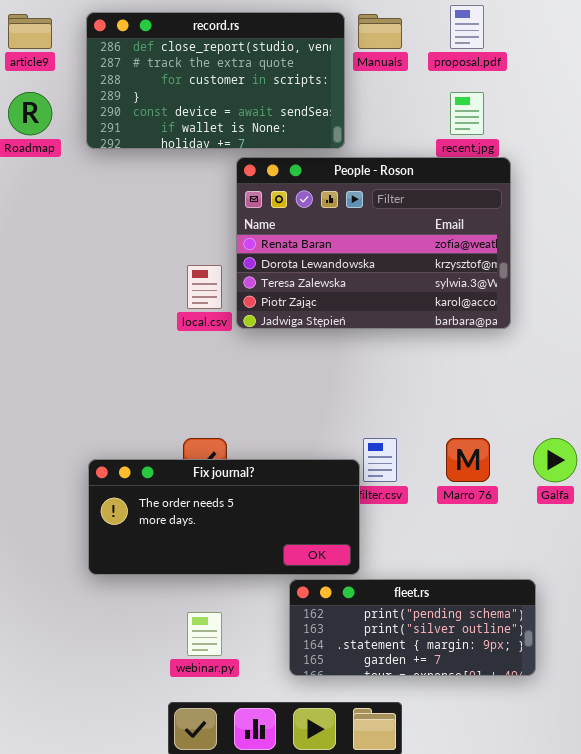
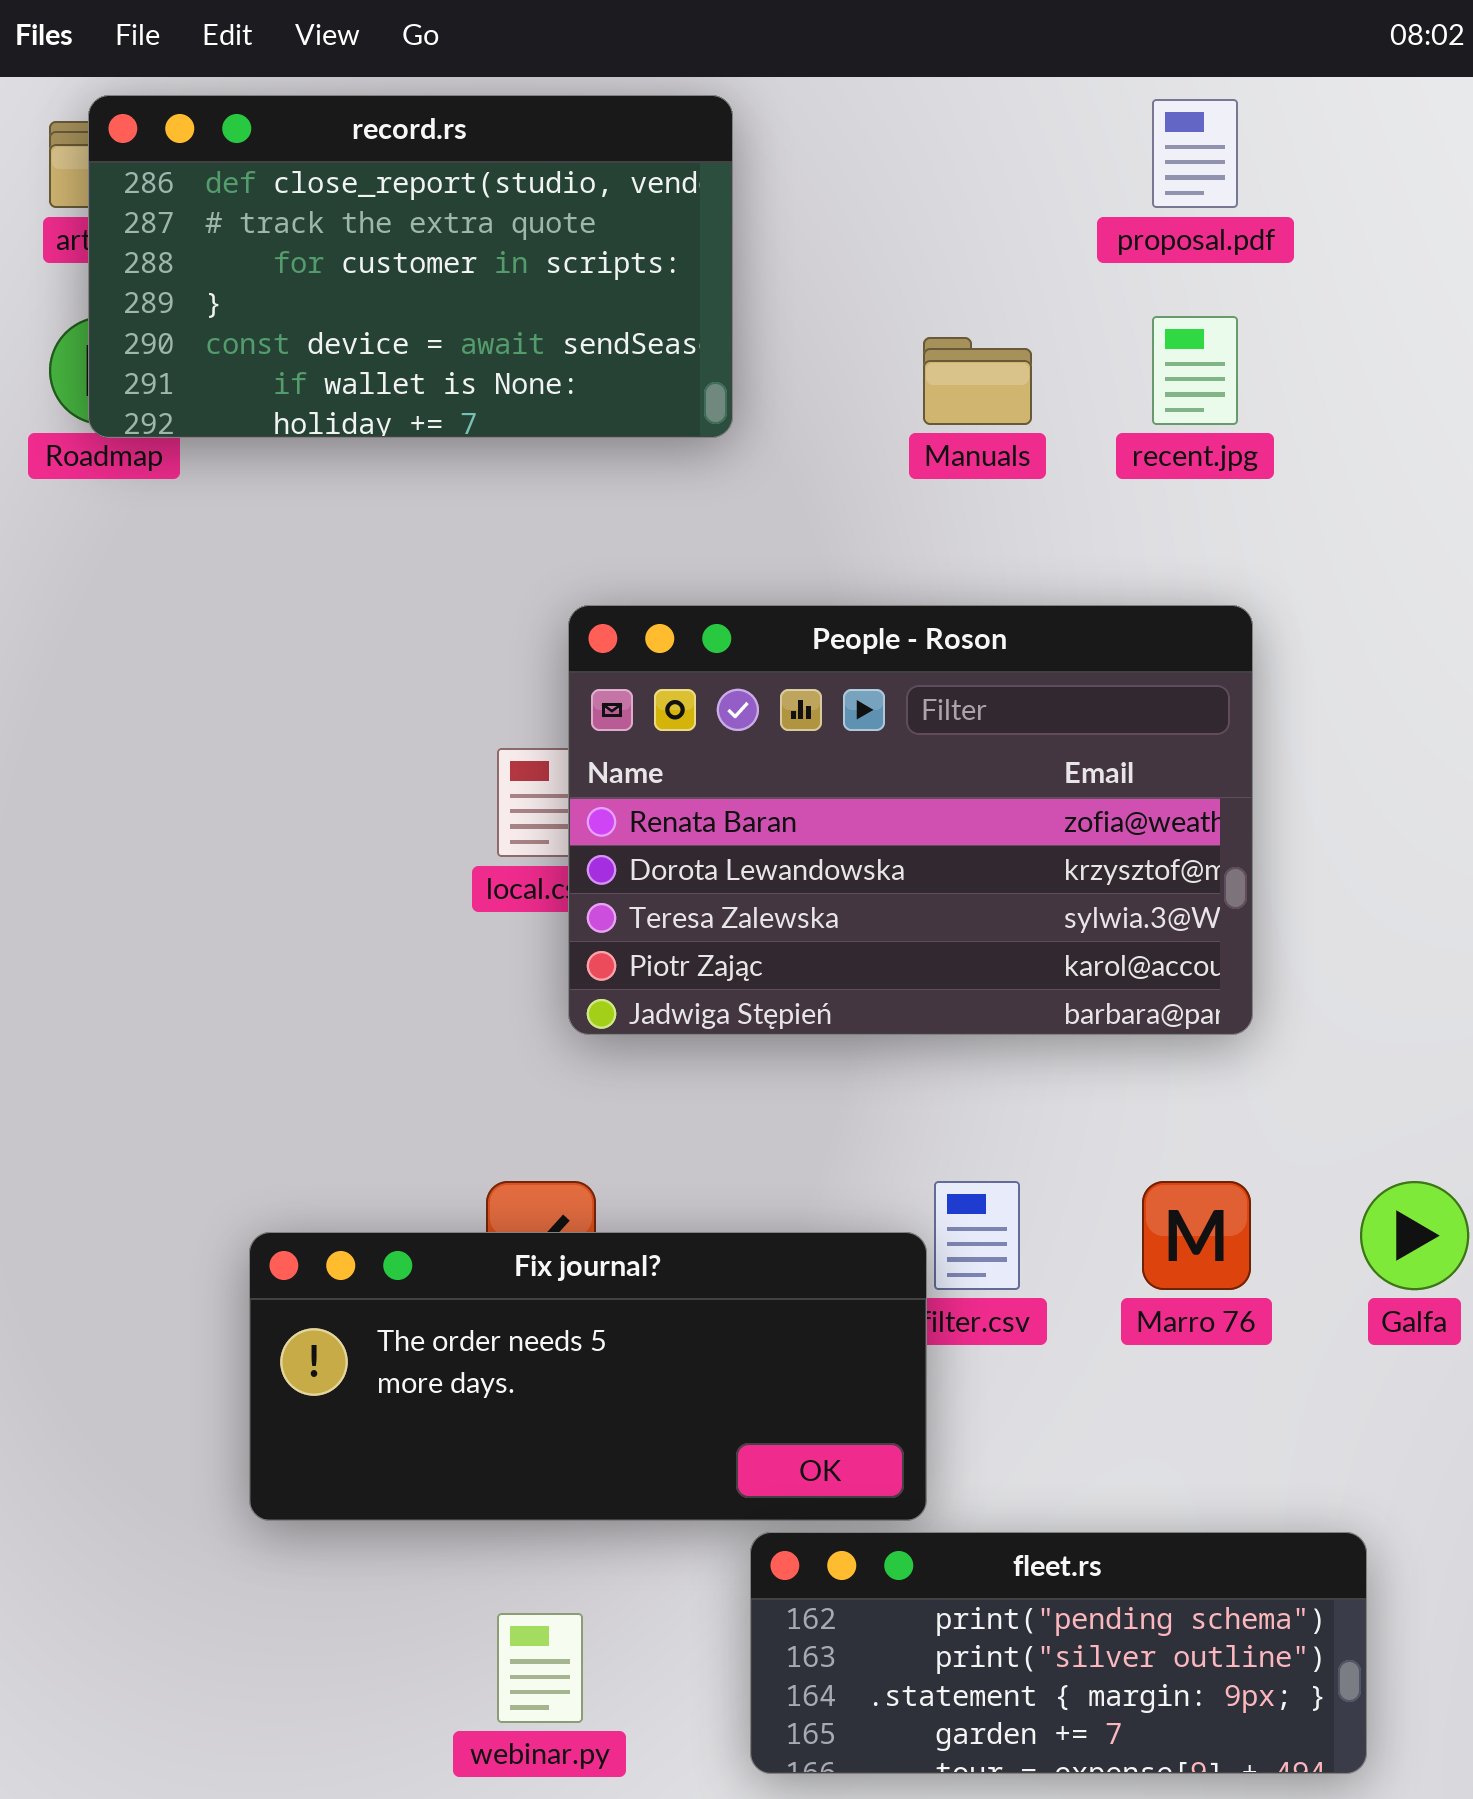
record.rs: [86,12,345,149] -> [88,95,733,438], moved
Manuals: [358,14,402,49] -> [923,337,1032,425], moved
People - Roson: [236,157,511,329] -> [568,605,1253,1035], moved

